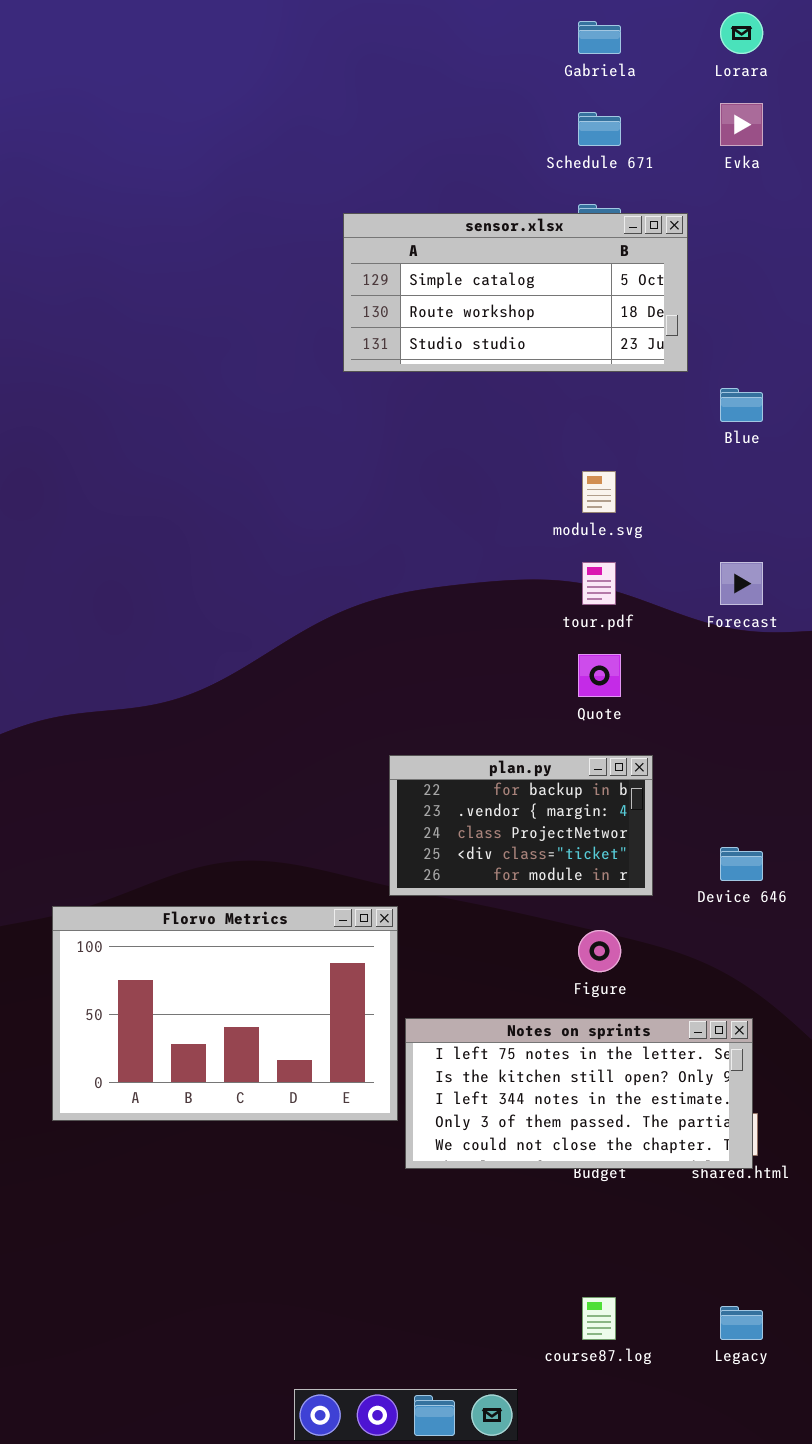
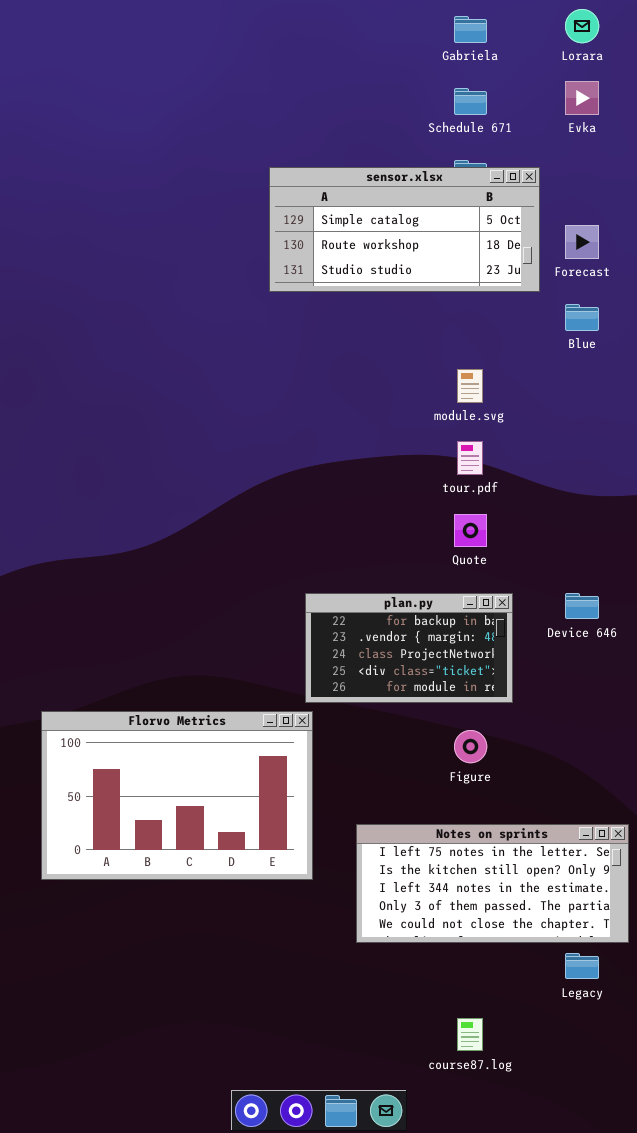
Forecast: [720,562,763,605] -> [565,225,599,259], moved
Device 646: [720,847,763,881] -> [565,593,599,619], moved
Notes on sprints: [405,1018,753,1169] -> [356,824,629,943], moved
Legacy: [720,1306,763,1340] -> [565,953,599,979], moved

